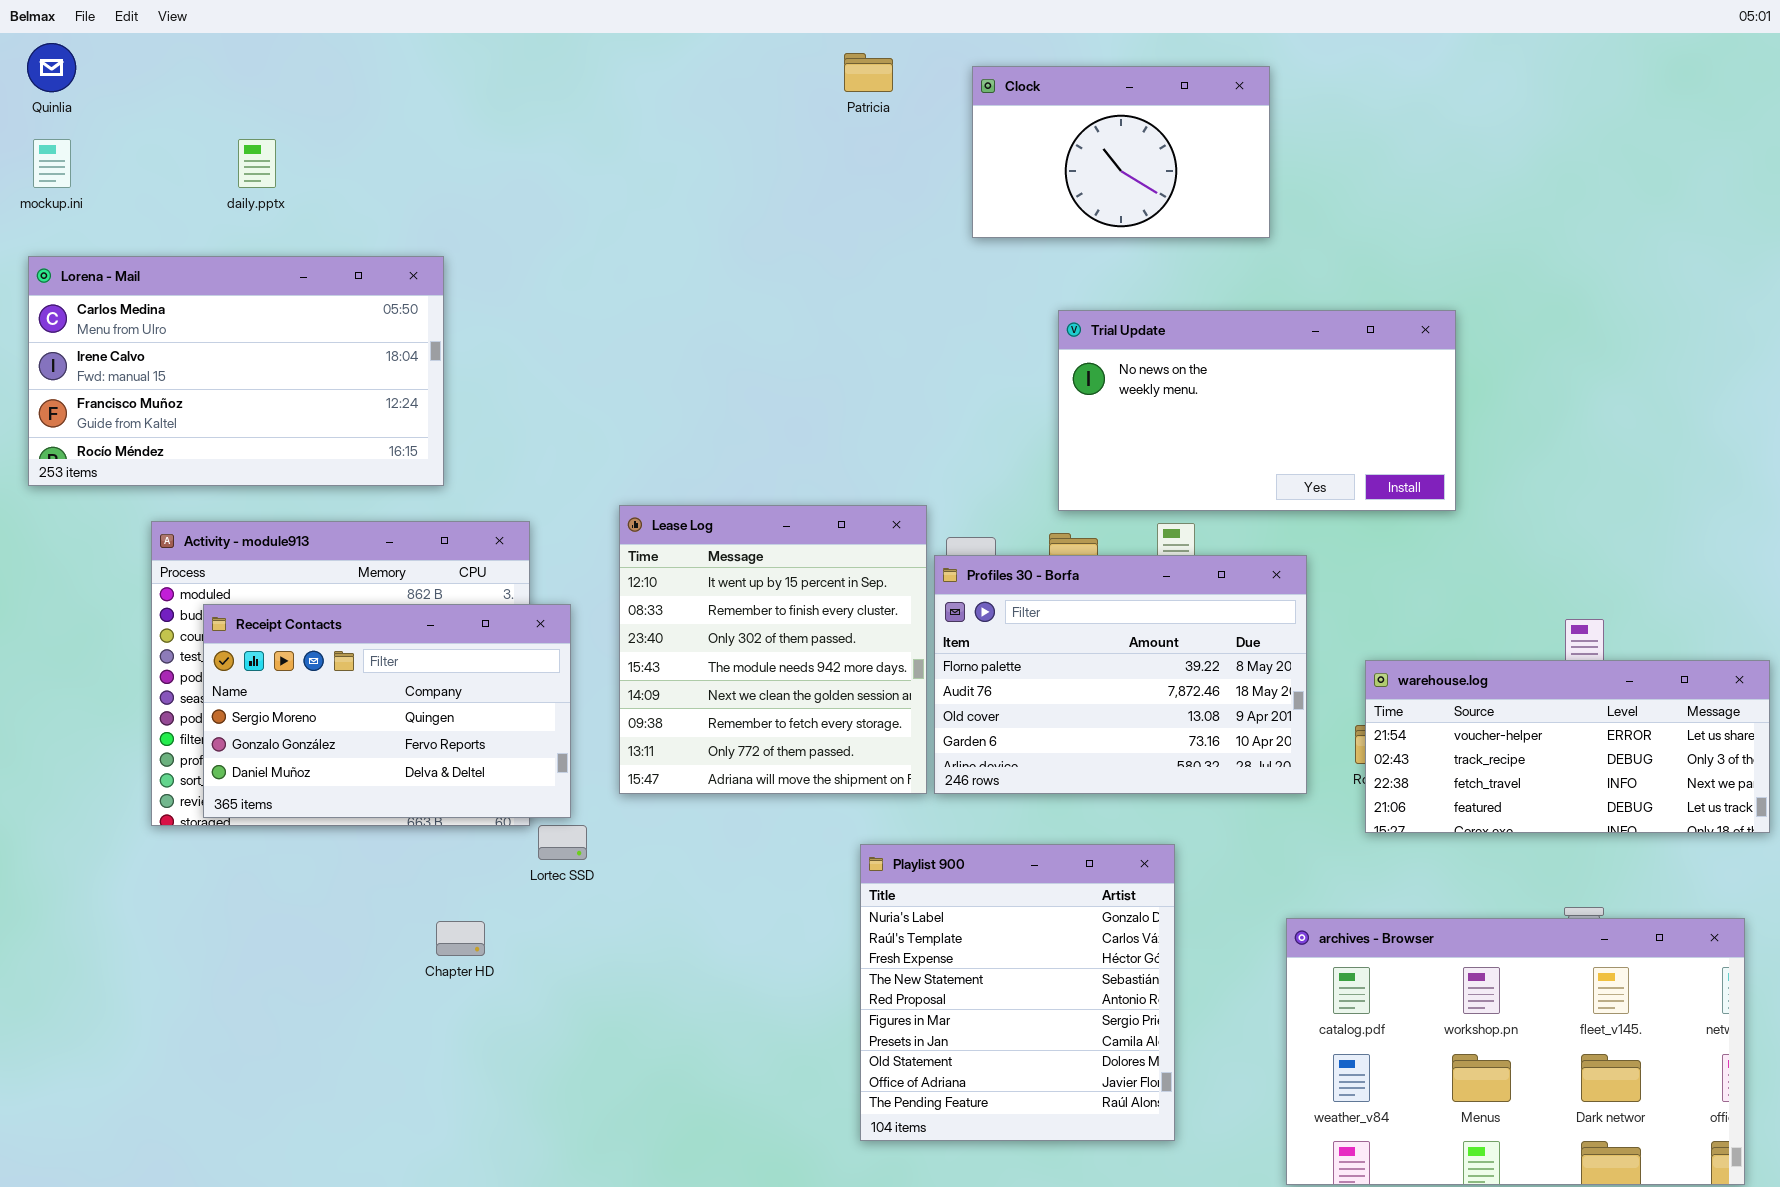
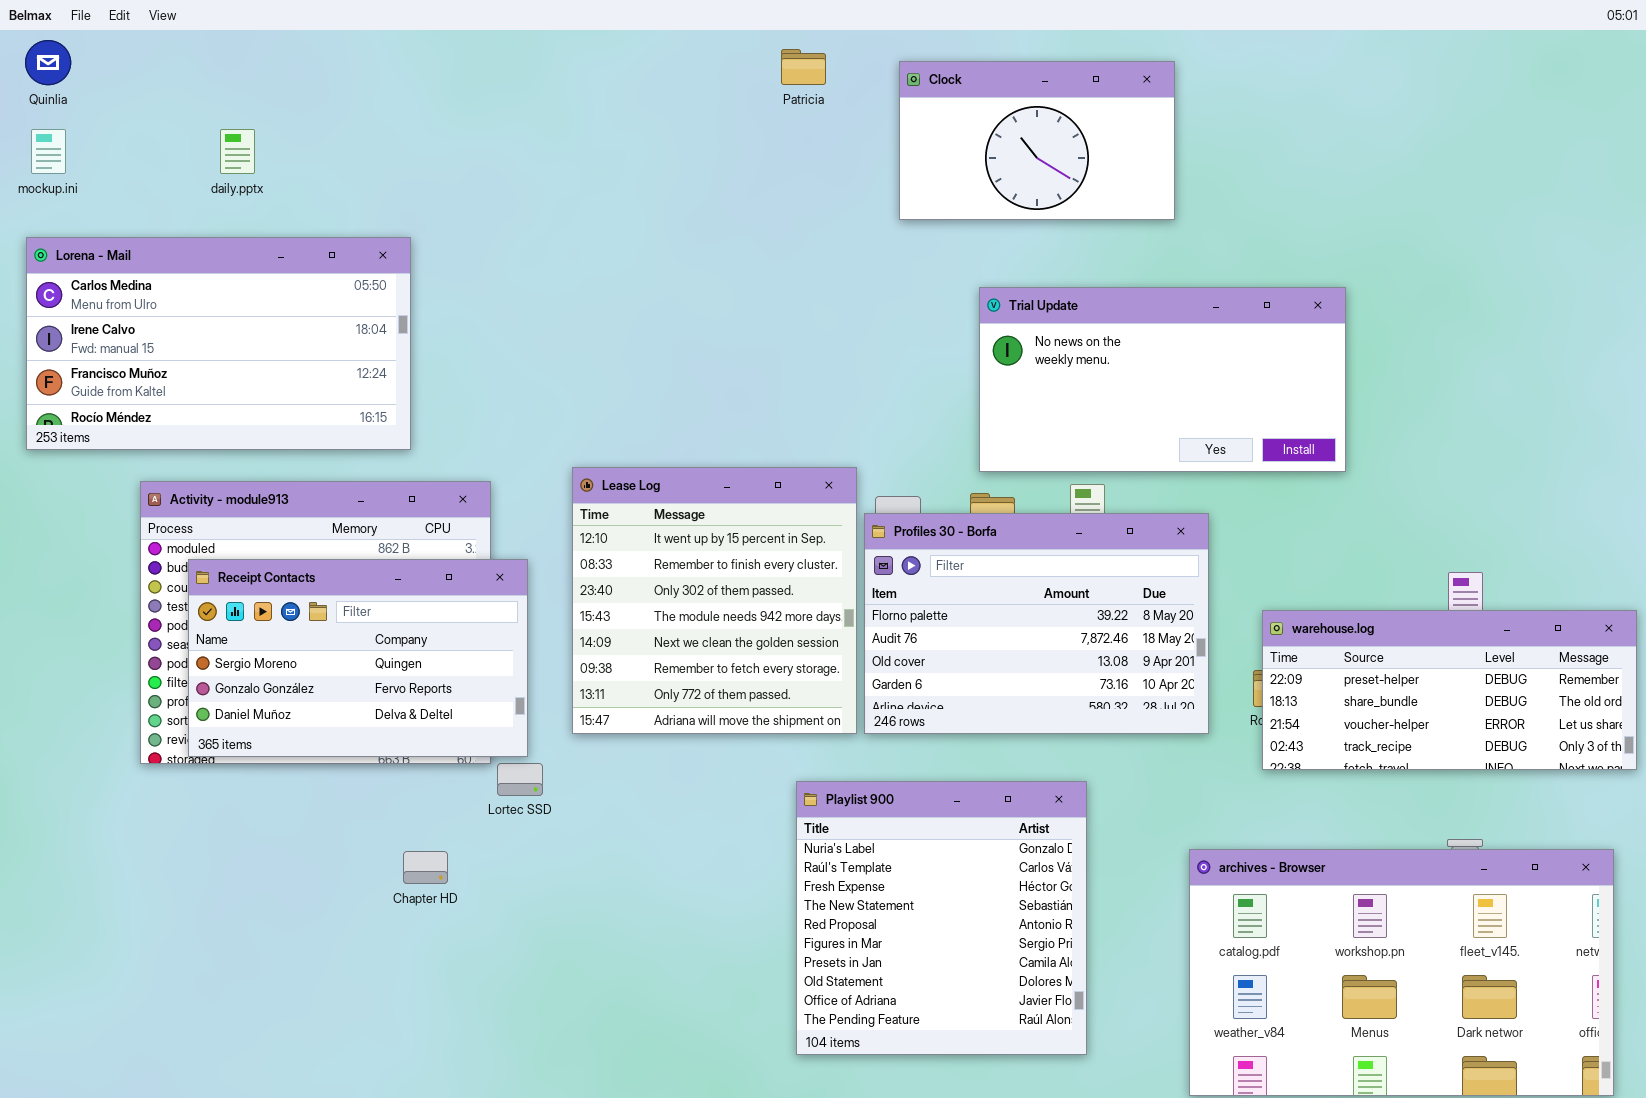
warehouse.log: [1365,660,1770,833] -> [1262,610,1637,770], scrolled up 2 rows

